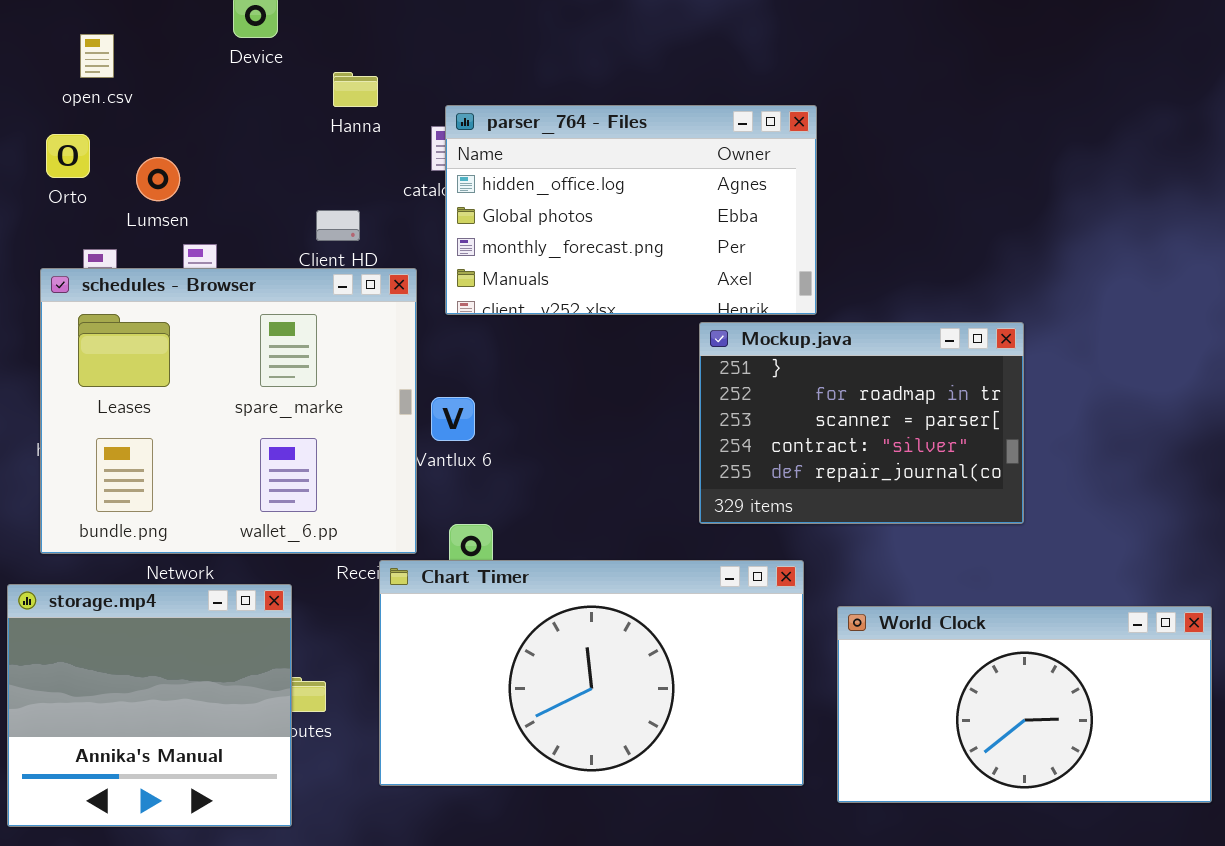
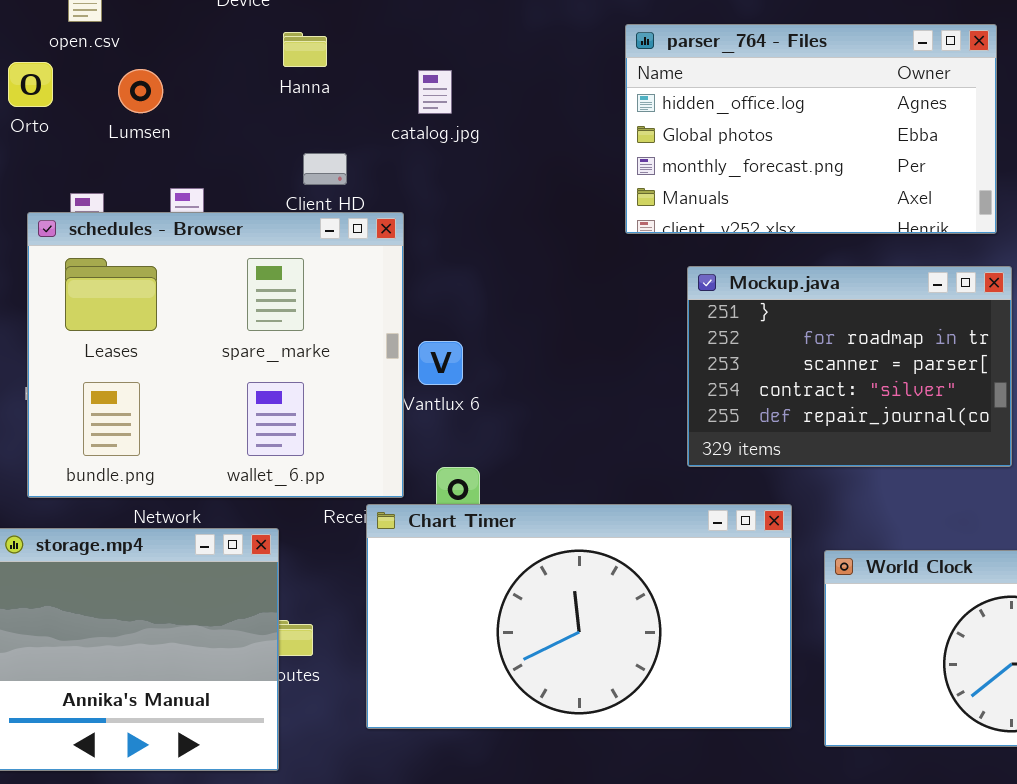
Hanna: [333,72,378,107] -> [283,32,327,67], moved
parser_764 - Files: [445,105,817,315] -> [625,24,997,234], moved
Orto: [46,134,90,178] -> [8,62,53,107], moved
Lumsen: [136,157,180,201] -> [118,69,163,113], moved

